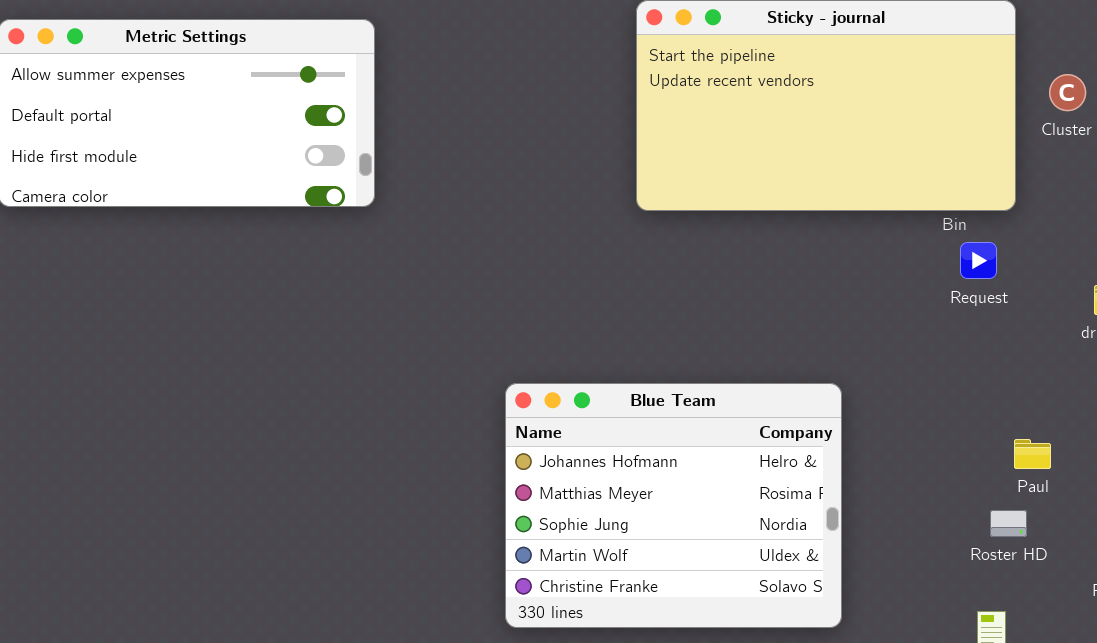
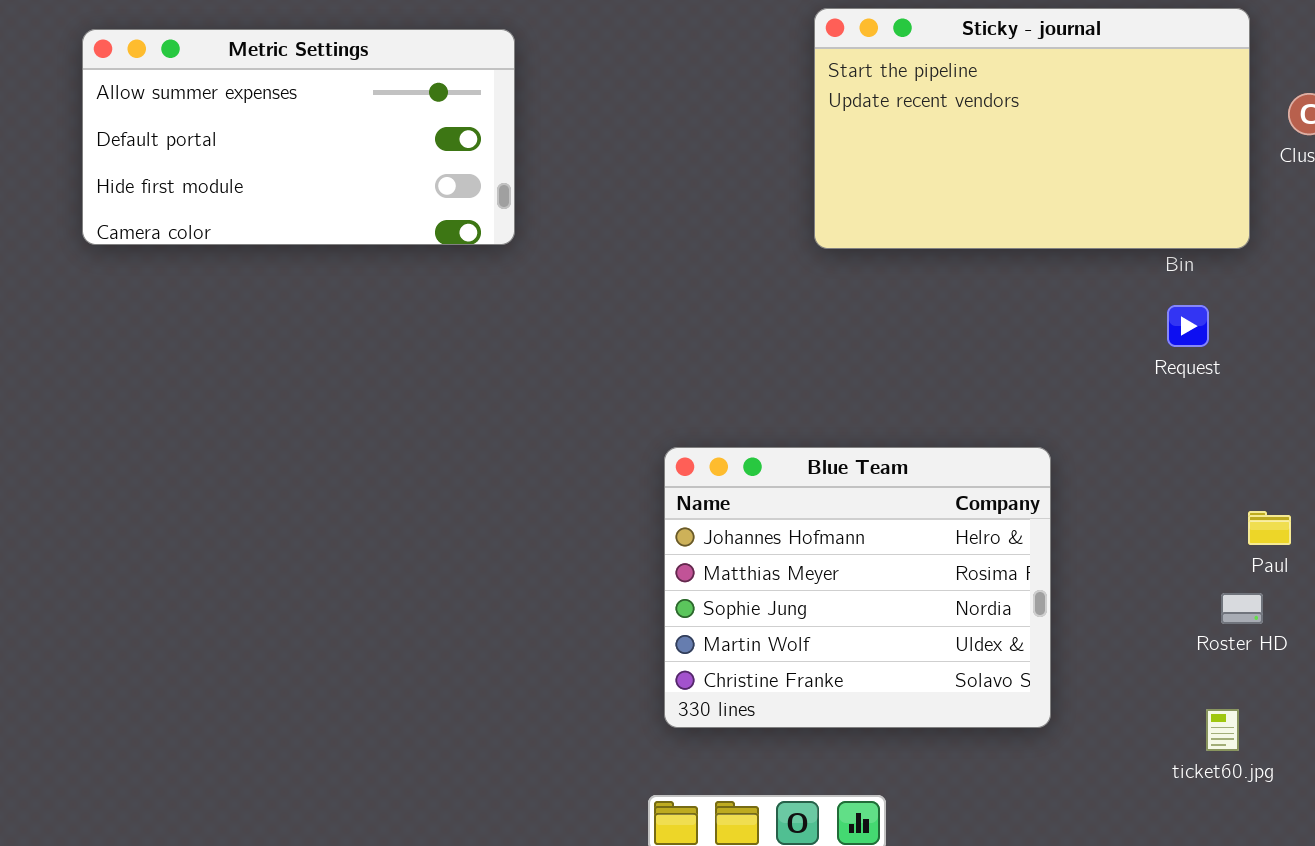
Request: [960,242,997,279] -> [1167,305,1209,347], moved

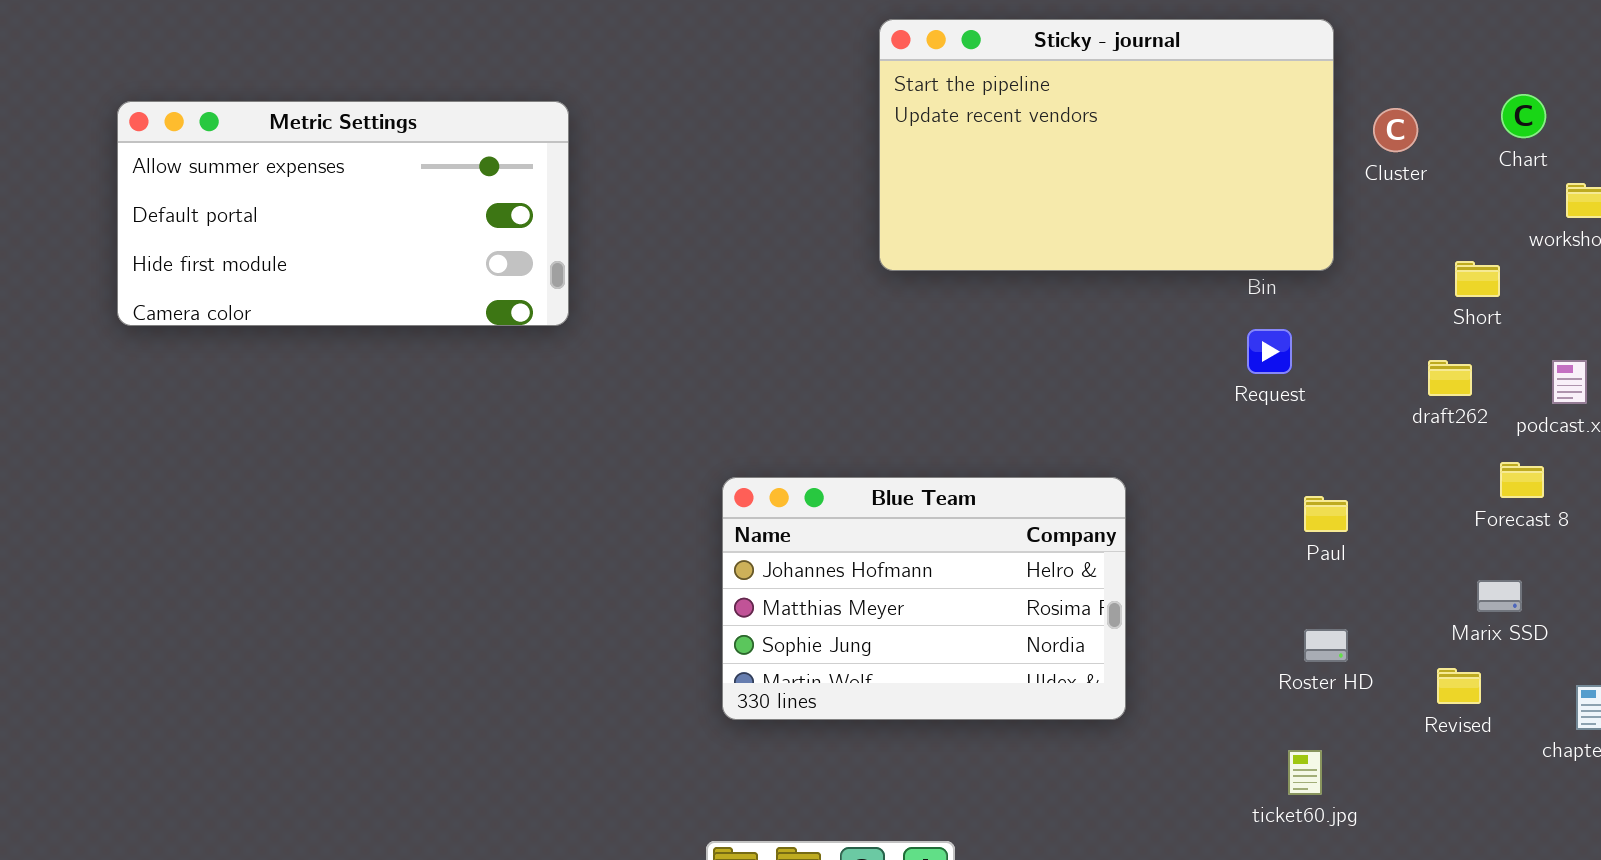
Metric Settings: [82,29,515,245] -> [117,101,569,326], moved
Blue Team: [664,447,1051,728] -> [722,477,1126,720], resized
Paul: [1248,511,1291,545] -> [1304,496,1348,532], moved

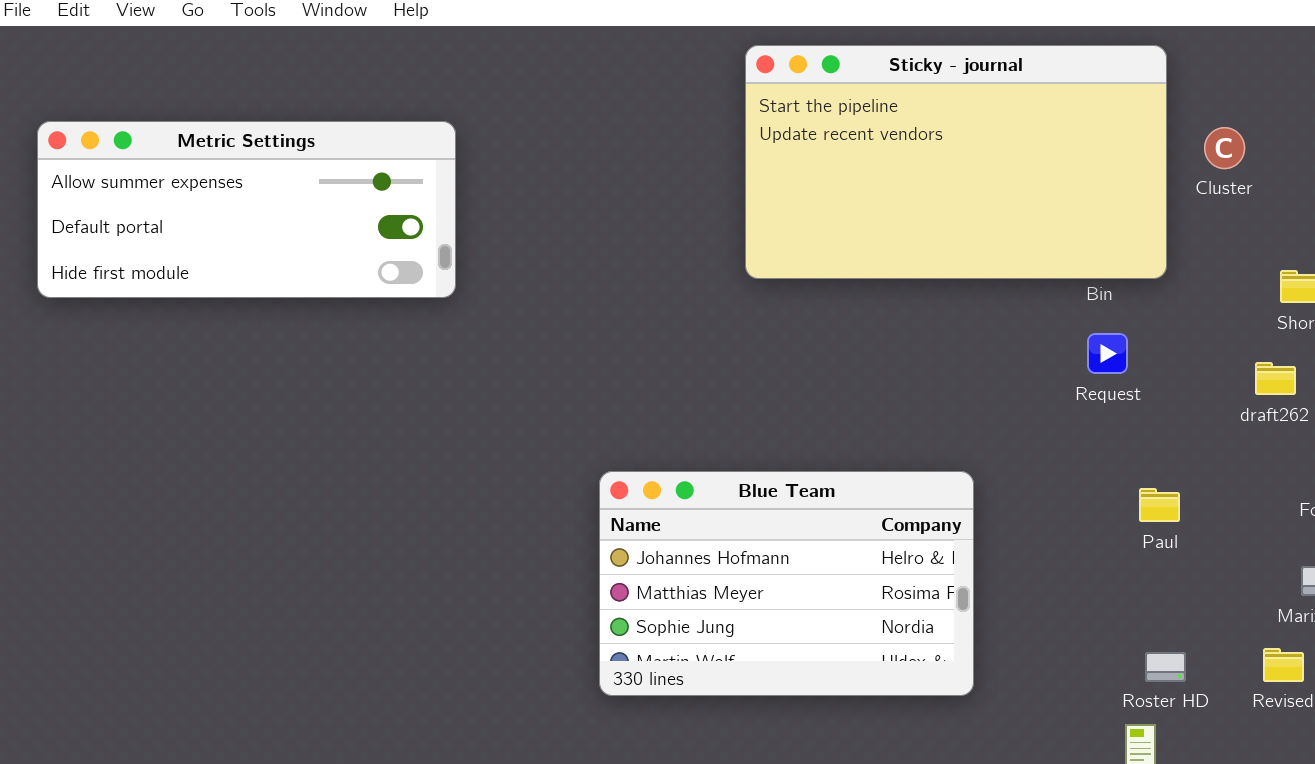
Metric Settings: [117,101,569,326] -> [37,121,456,298], resized
Roster HD: [1304,629,1348,662] -> [1145,652,1186,682], moved

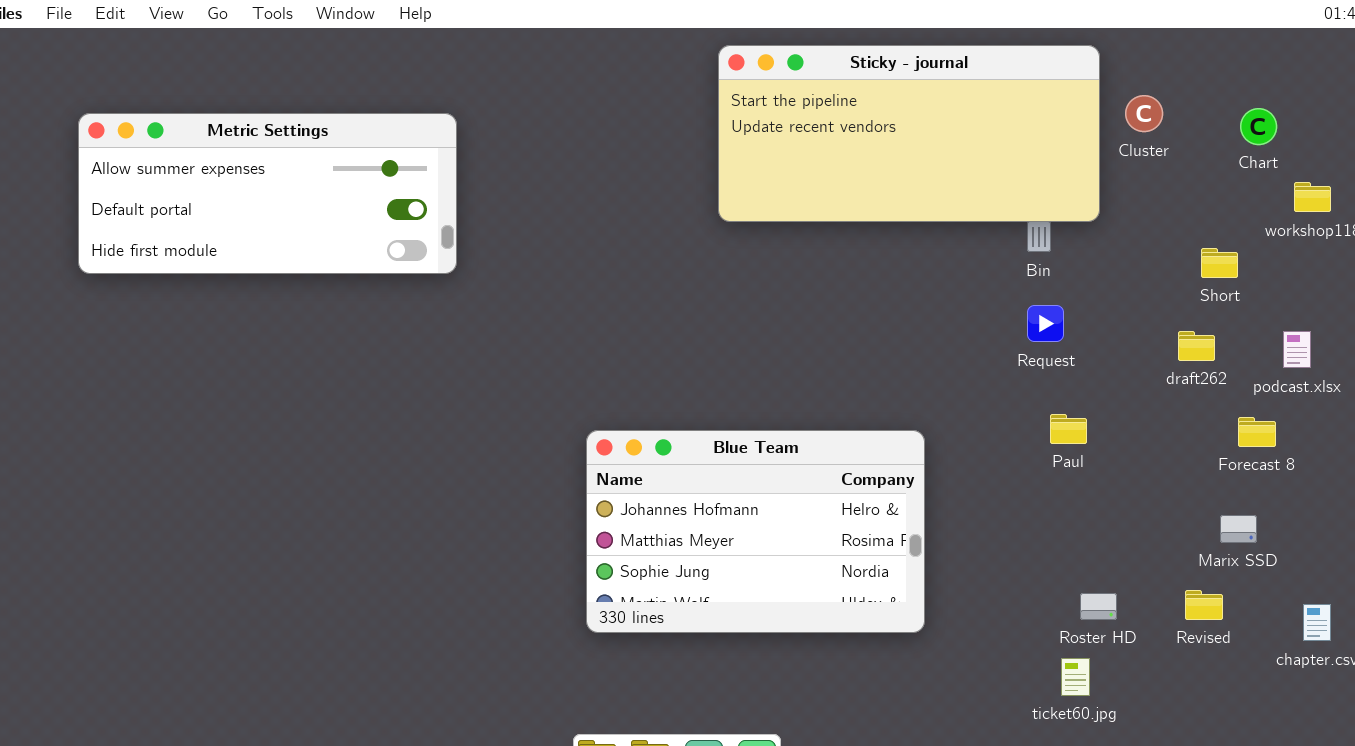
Sticky - journal: [745,45,1167,279] -> [718,45,1100,222], resized
Cluster: [1204,127,1245,169] -> [1125,95,1163,132], moved
Paul: [1139,488,1180,522] -> [1050,414,1087,444], moved

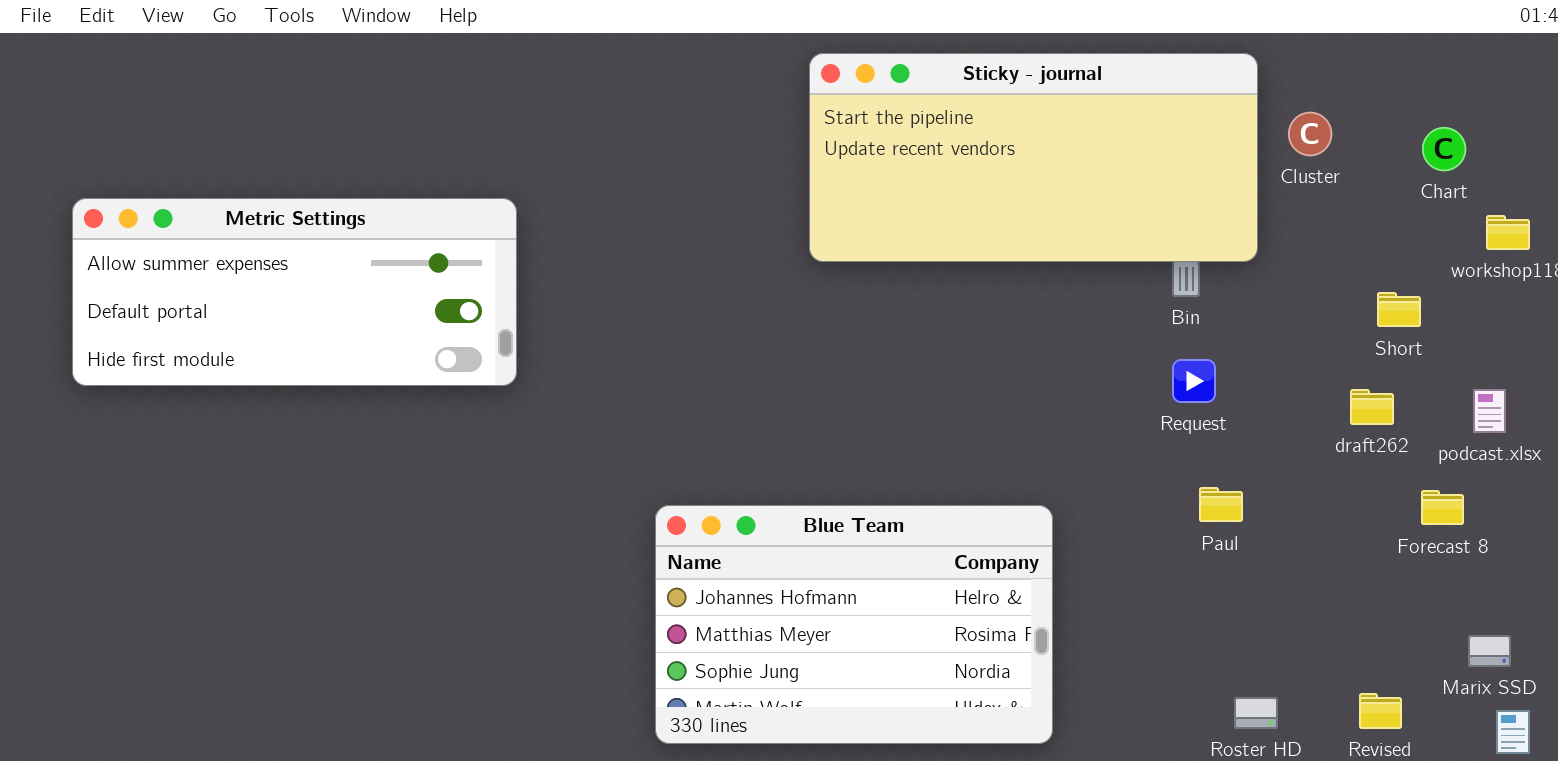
Metric Settings: [78,113,457,274] -> [72,198,517,386], moved
Marix SSD: [1220,515,1257,543] -> [1468,635,1511,667], moved

